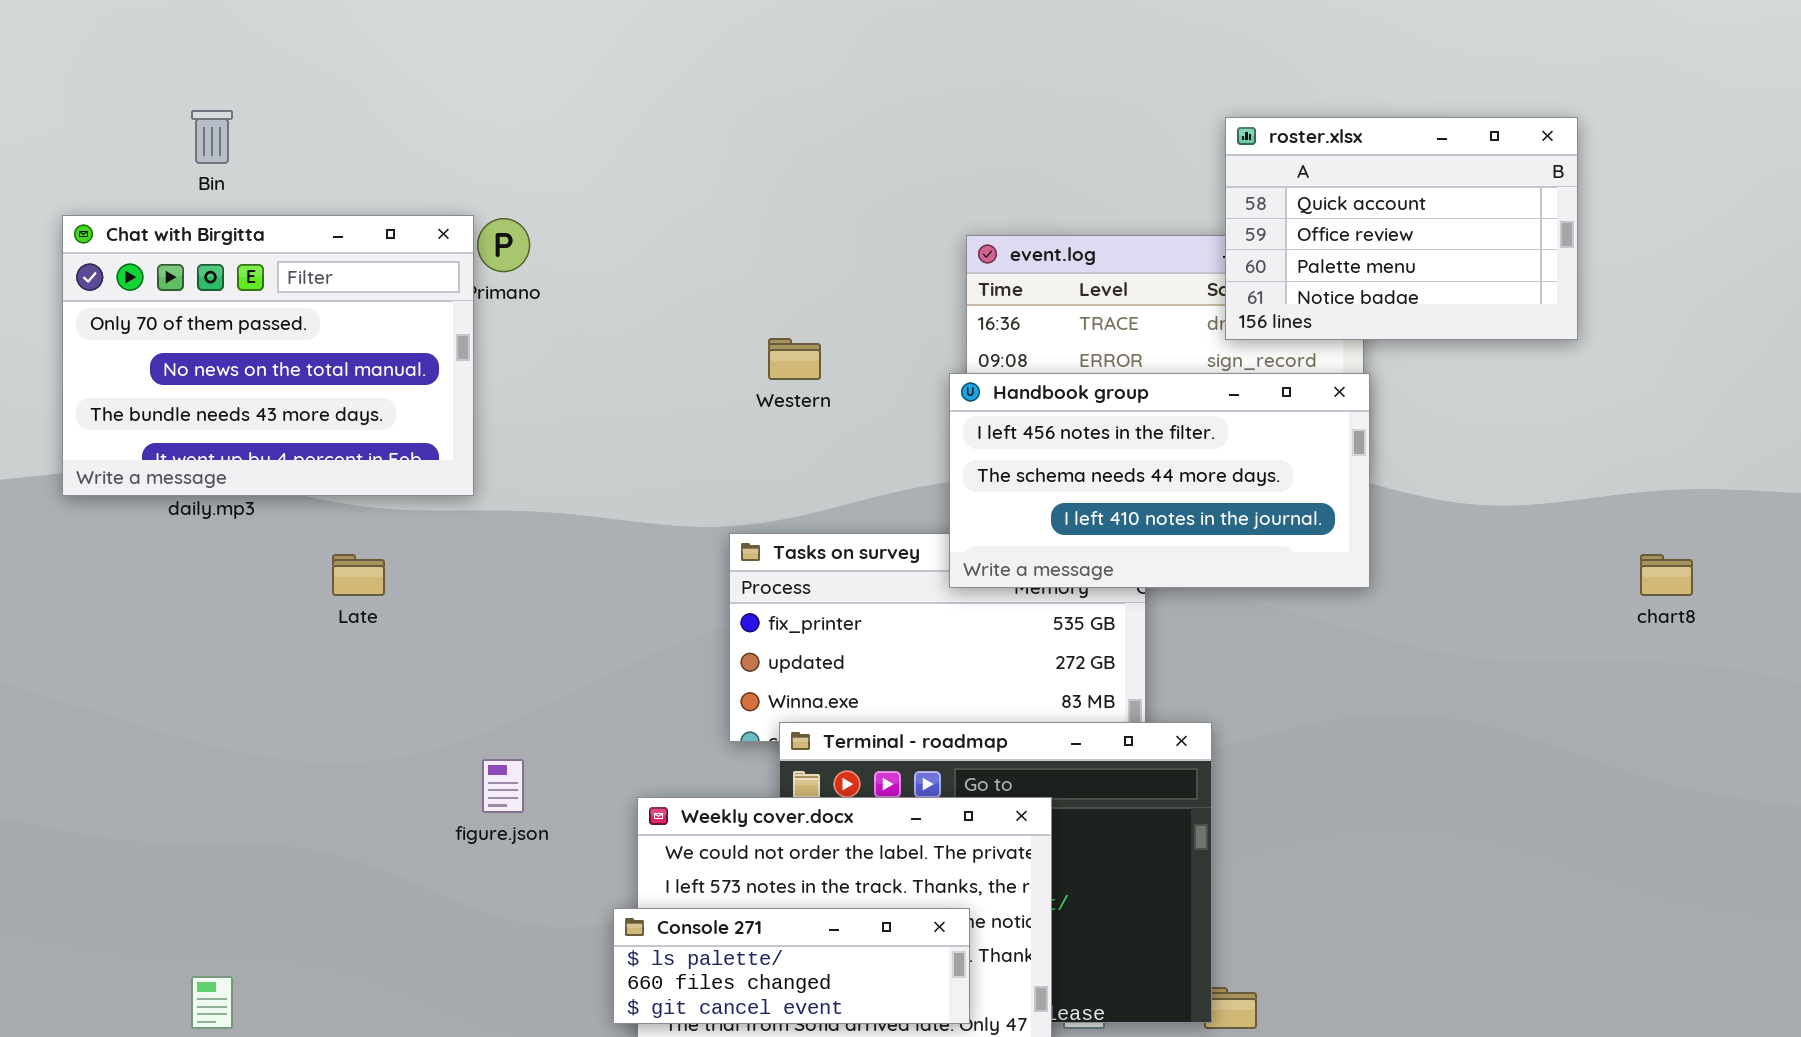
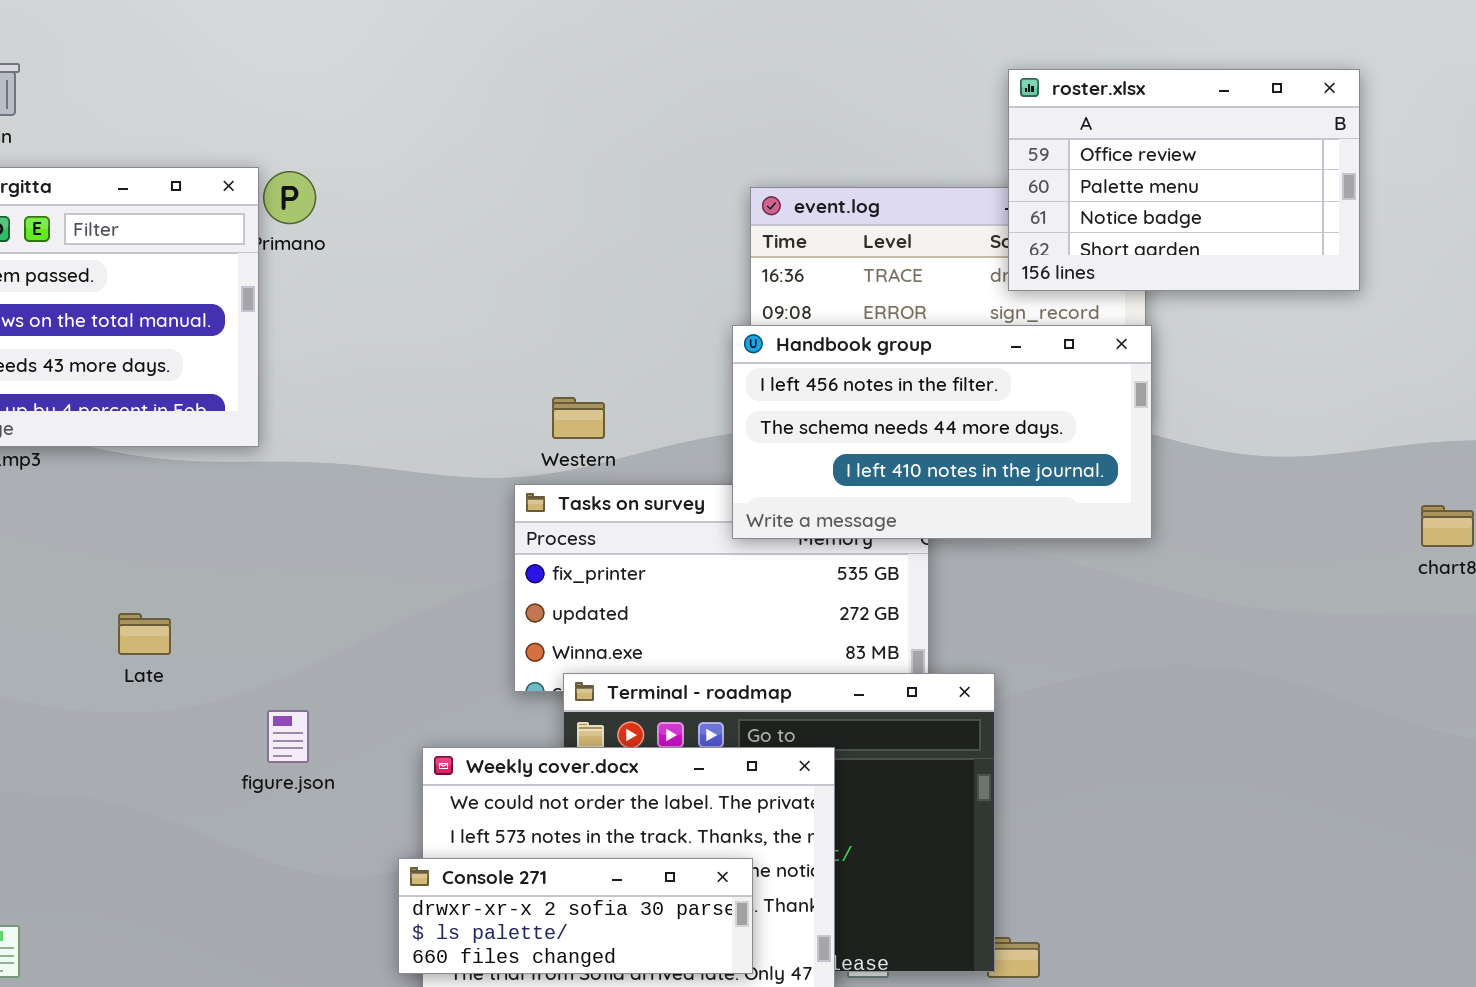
roster.xlsx: [1225,117,1578,340] -> [1008,69,1360,291], scrolled down 1 row
Western: [768,338,821,380] -> [552,397,605,439], moved
Late: [332,554,385,596] -> [118,613,171,655], moved
Console 271: [613,908,970,1024] -> [398,858,753,974], scrolled up 1 row

